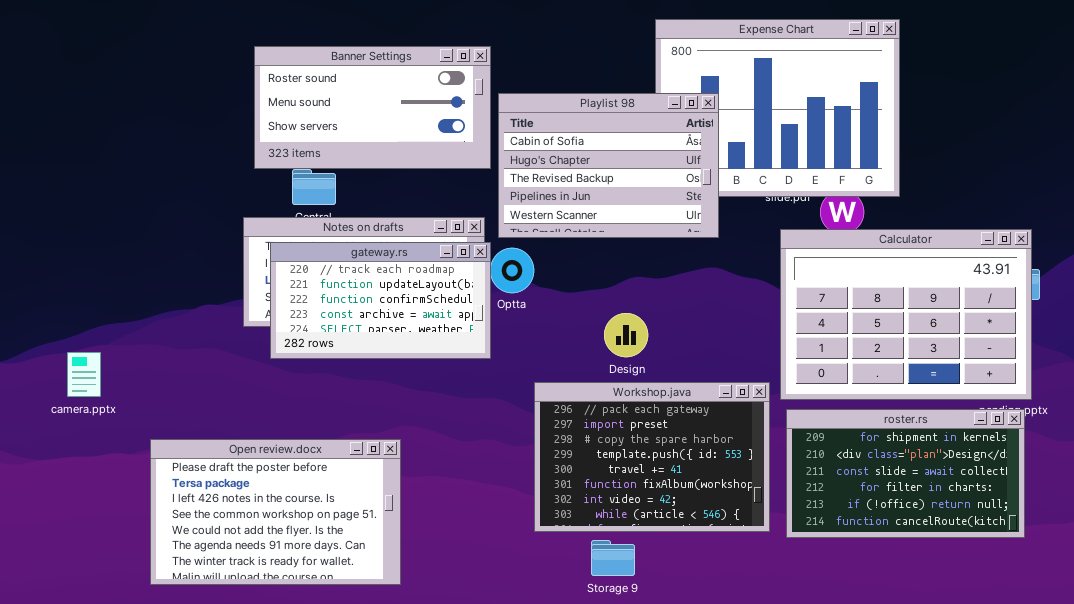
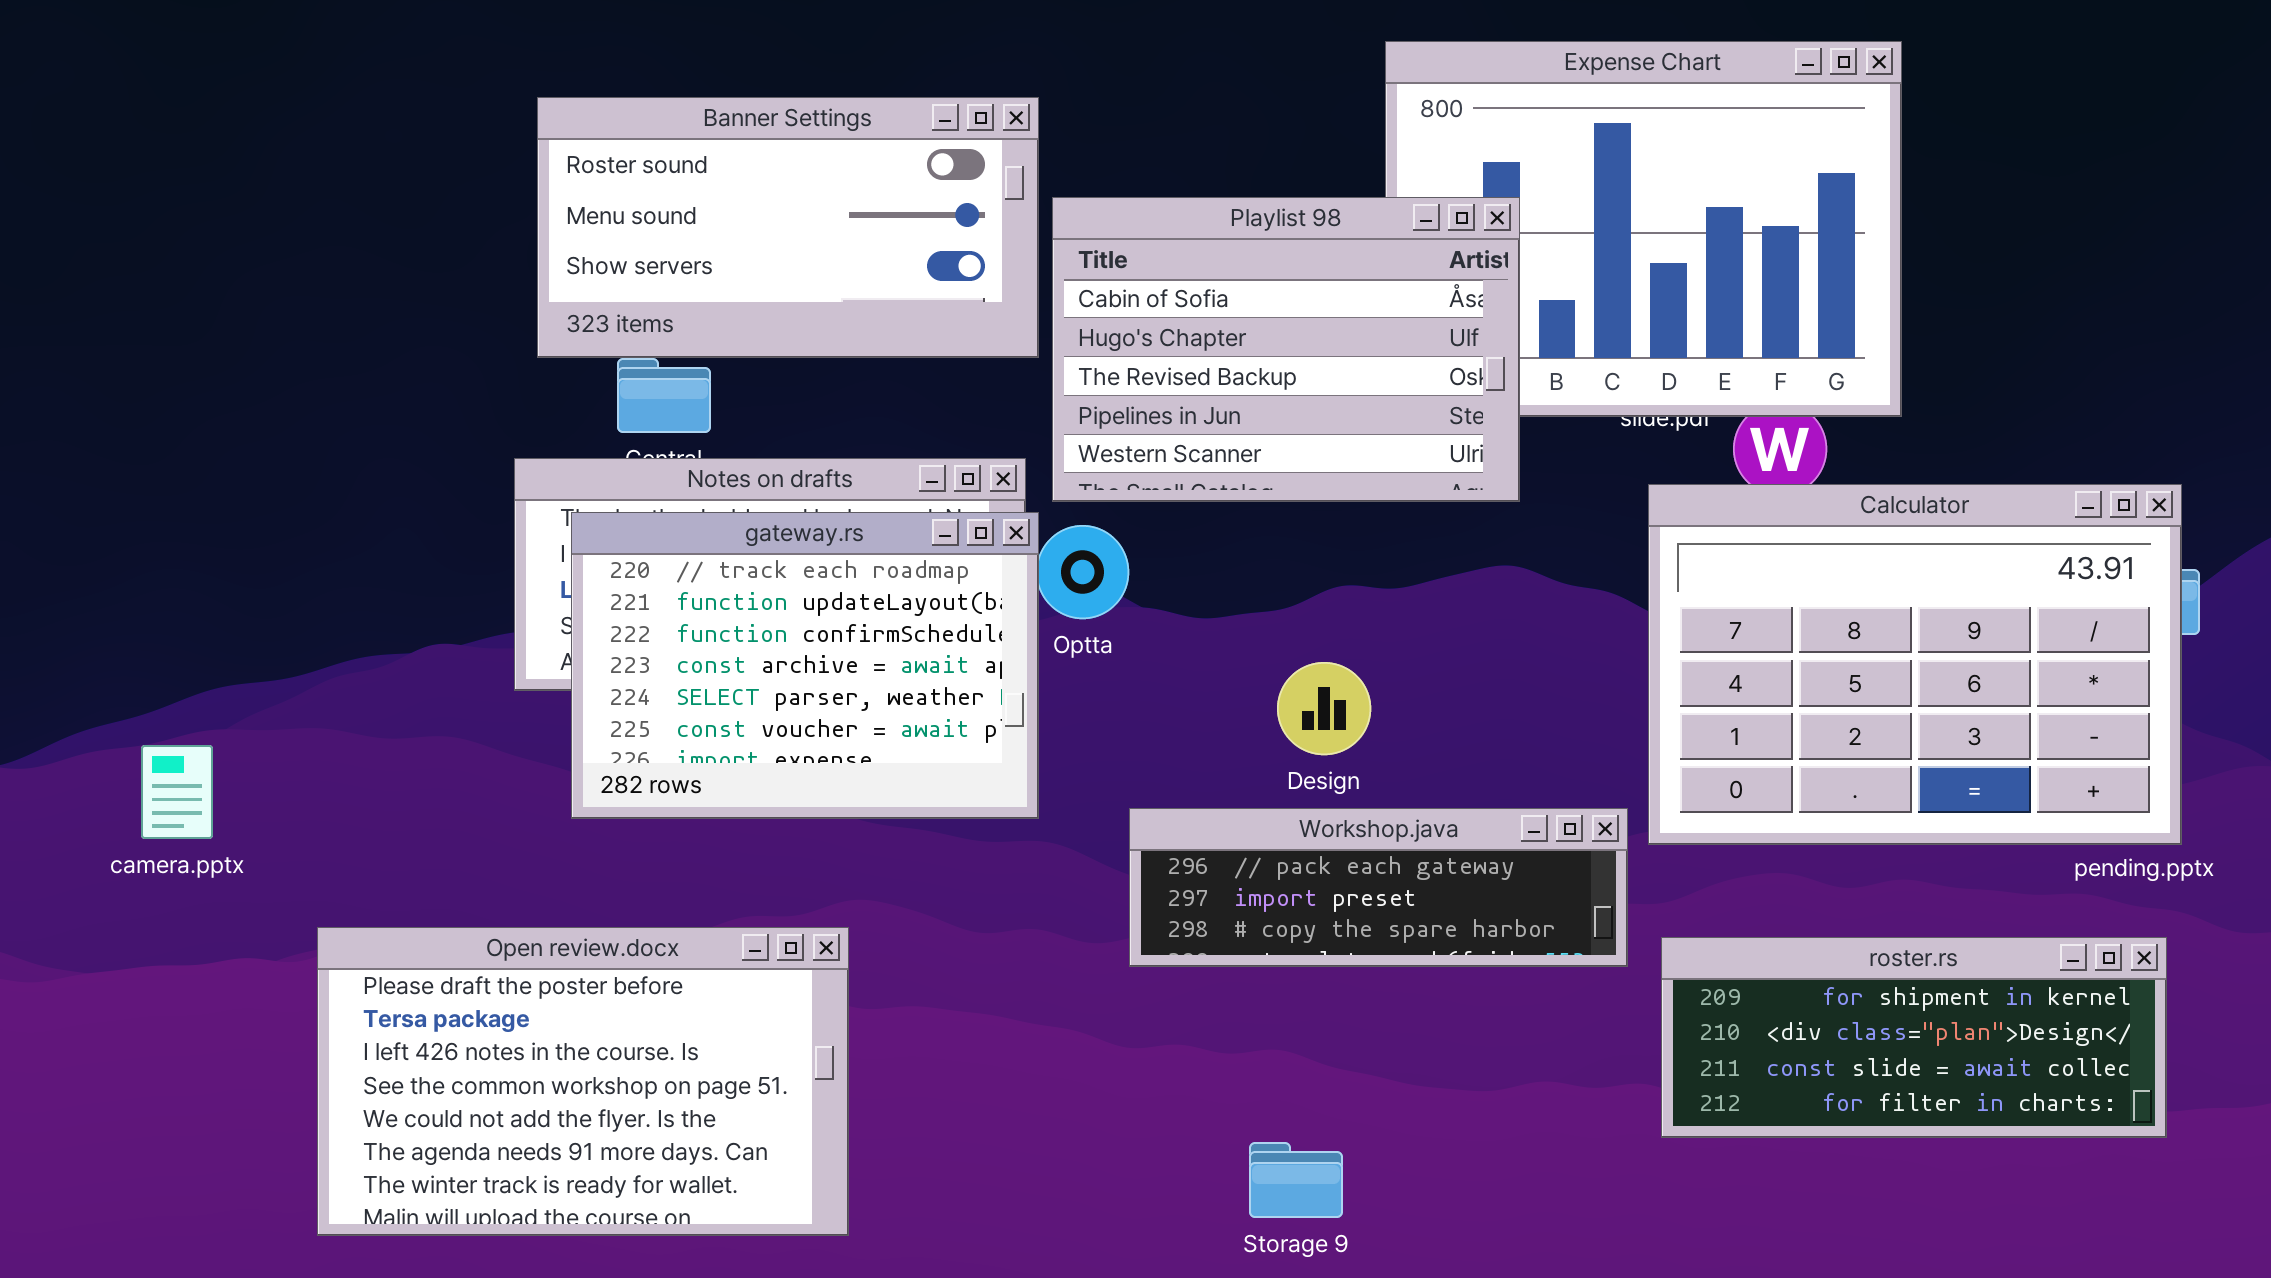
gateway.rs: [270,242,491,359] -> [571,512,1039,819], resized
Workshop.java: [534,382,770,532] -> [1129,808,1628,967], resized
roster.rs: [786,409,1025,538] -> [1661,937,2167,1138], resized

